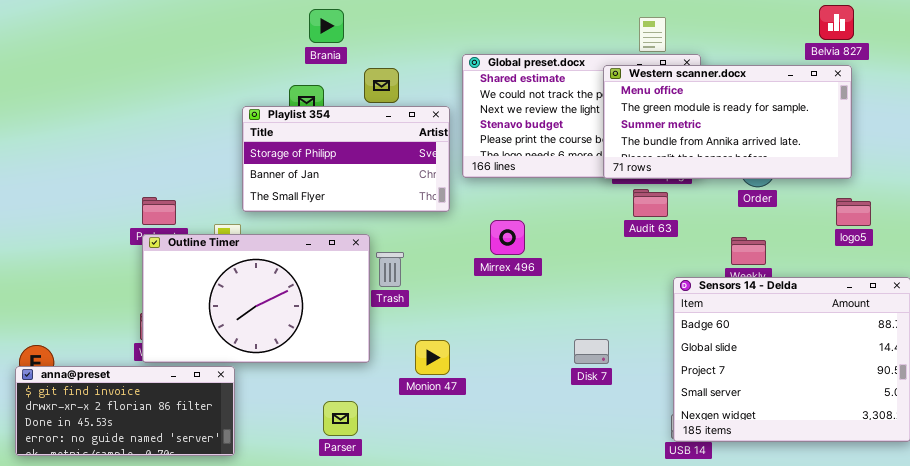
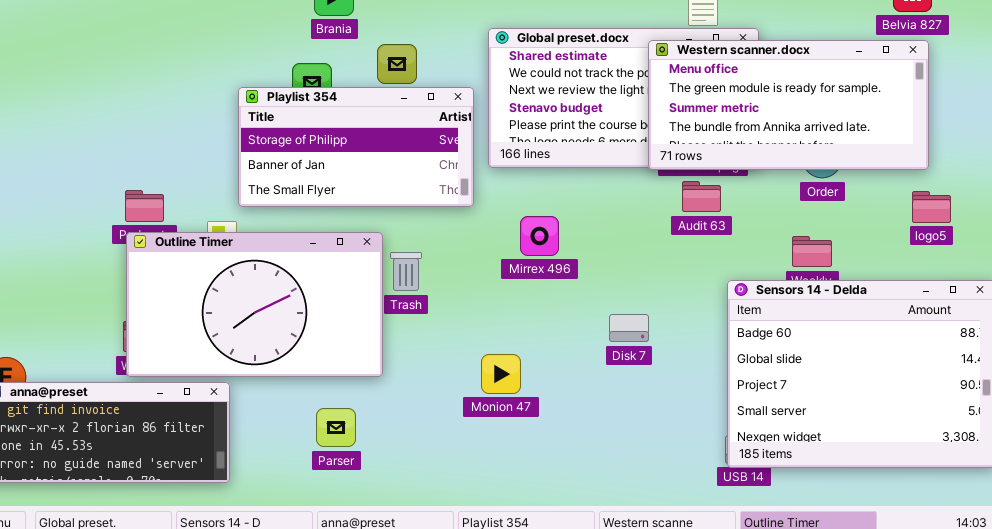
Disk 7: [574,339,609,364] -> [609,314,649,342], moved
Monion 47: [415,340,450,375] -> [481,354,521,394], moved
Parser: [323,401,358,436] -> [316,408,356,447], moved

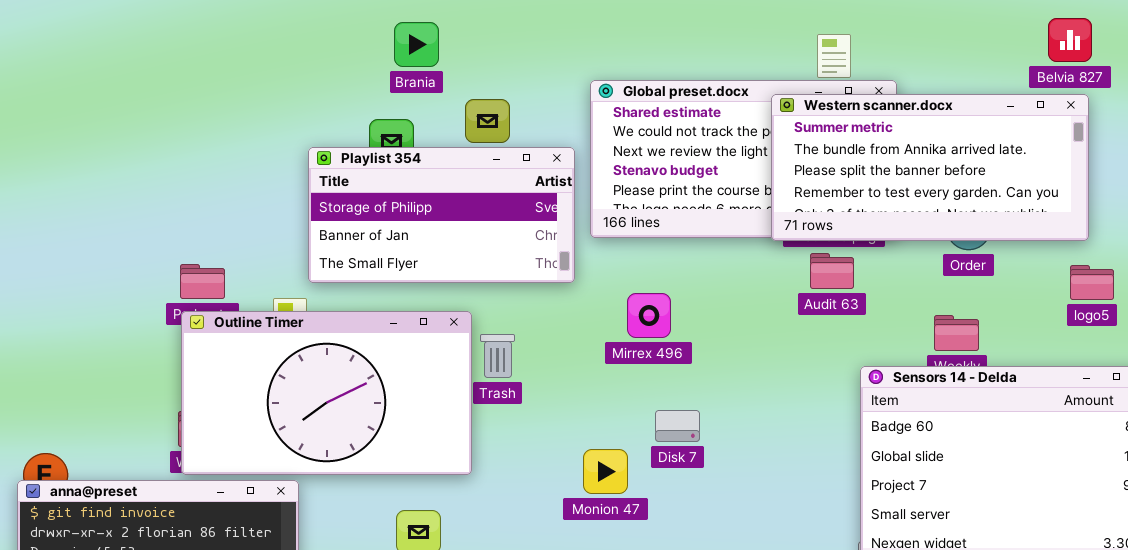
Western scanner.docx: [648,40,929,170] -> [771,94,1089,241], scrolled down 2 rows
Disk 7: [609,314,649,342] -> [655,410,700,442], moved

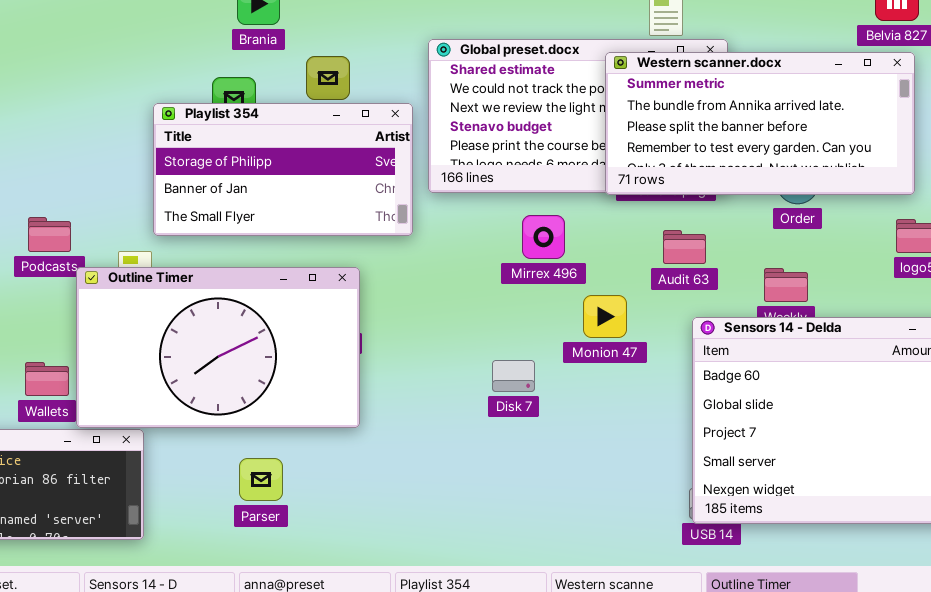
Audit 63: [810,253,854,289] -> [663,230,706,264], moved
Mirrex 496: [627,293,671,338] -> [522,215,565,259], moved
Outline Timer: [181,311,472,475] -> [76,267,360,428], moved
Monion 47: [583,449,628,494] -> [583,295,627,338], moved

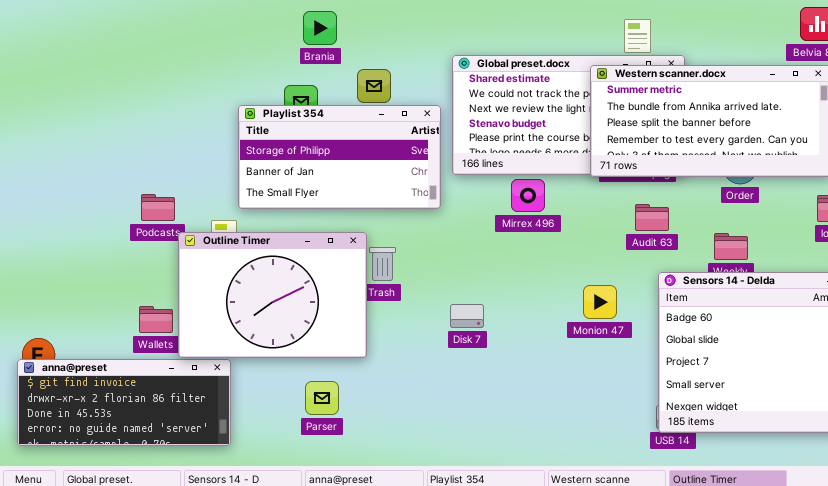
Mirrex 496: [522,215,565,259] -> [511,179,545,212], moved
Outline Timer: [76,267,360,428] -> [178,232,367,358], resized
Monion 47: [583,295,627,338] -> [583,285,617,319], moved
Disk 7: [492,360,535,392] -> [450,304,484,328], moved

